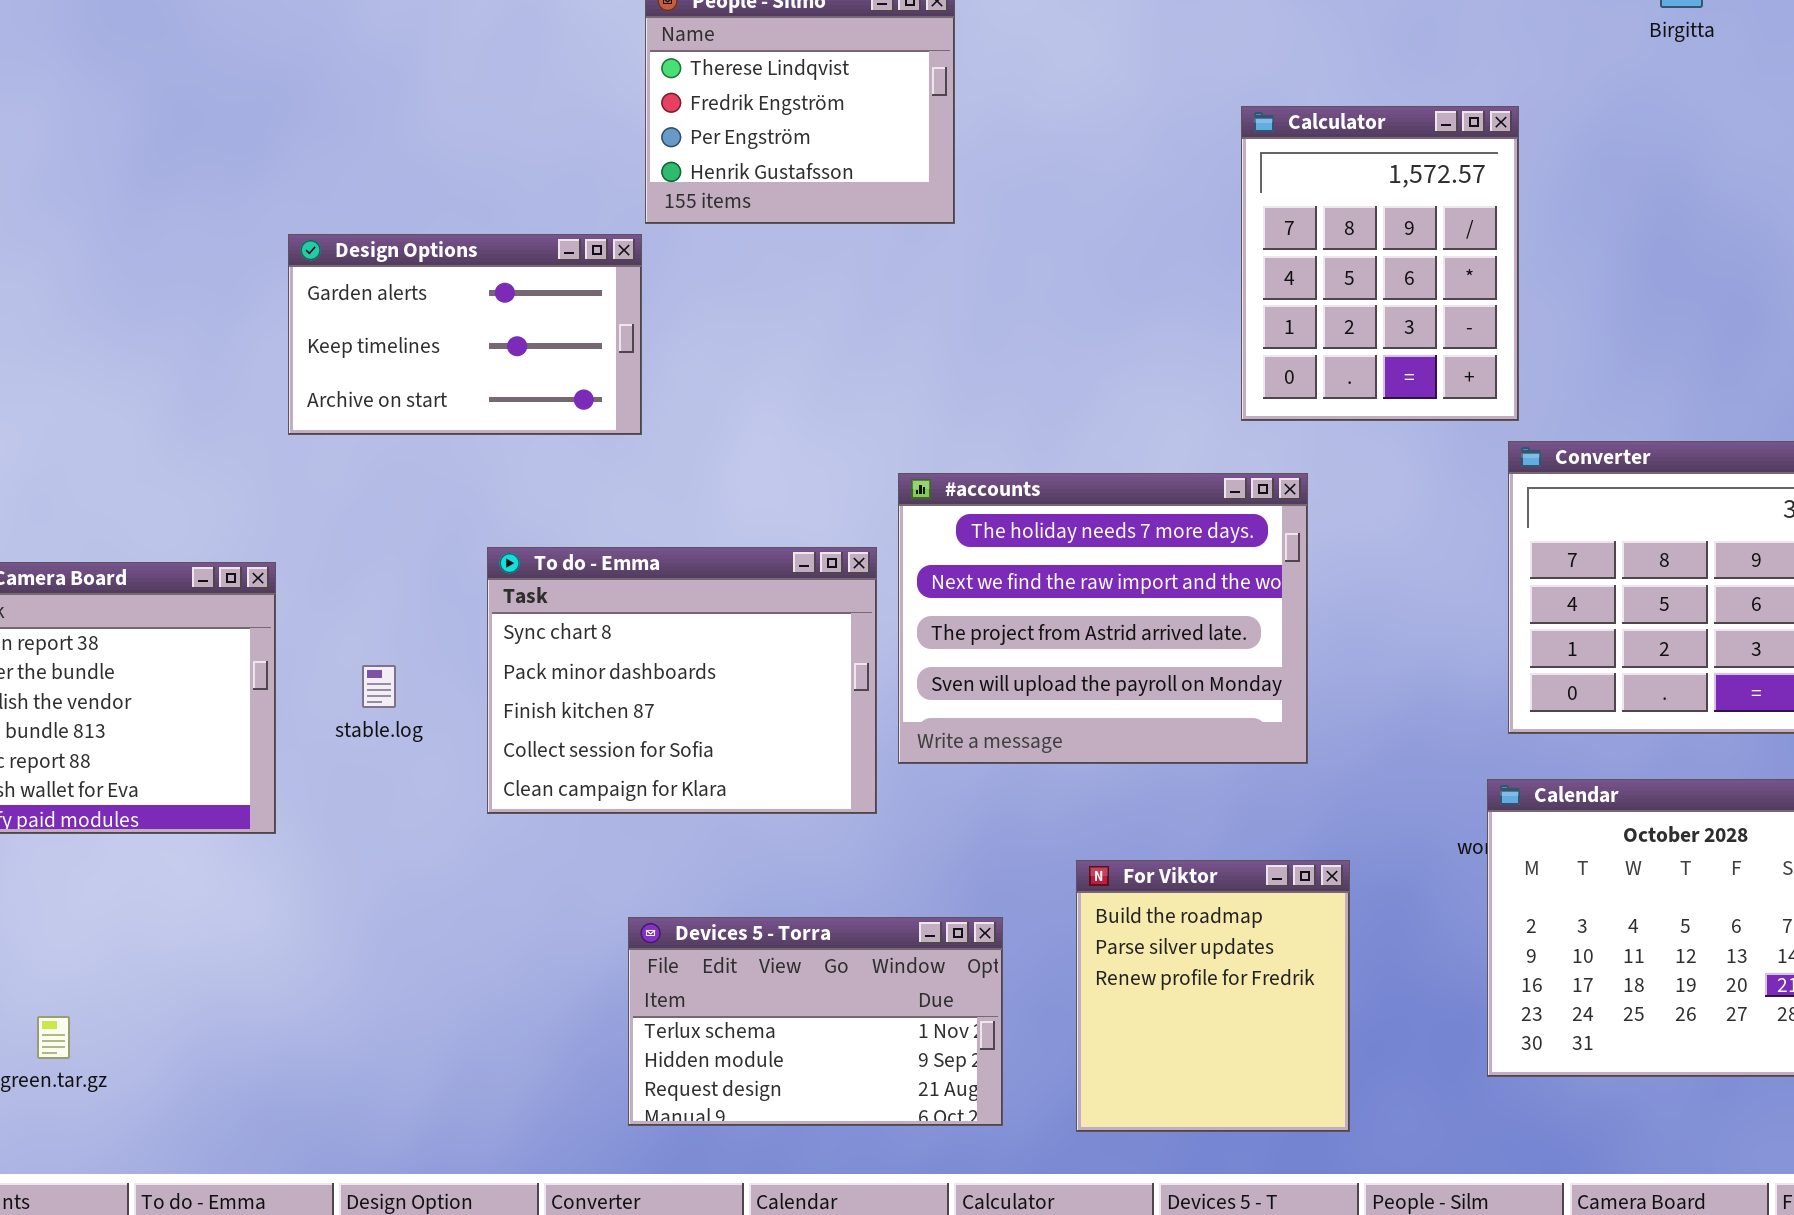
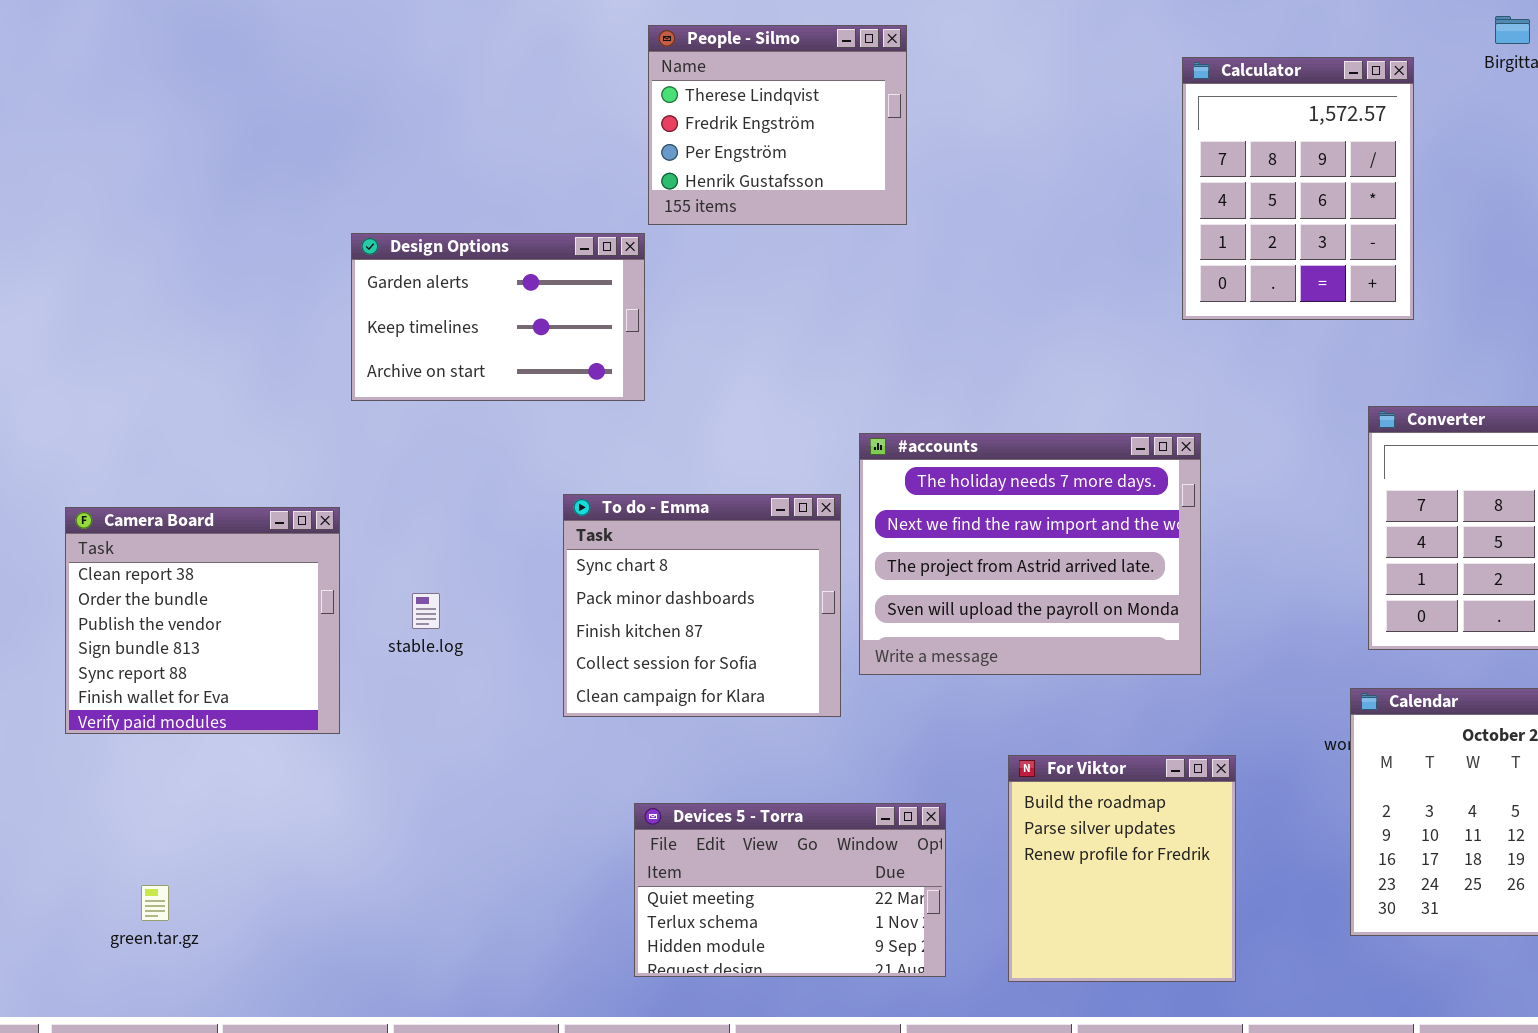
Calculator: [1241,106,1519,421] -> [1182,57,1414,320], moved
To do - Emma: [487,547,877,814] -> [563,494,841,717], resized
Devices 5 - Torra: [628,917,1003,1126] -> [634,803,946,977], scrolled up 1 row

